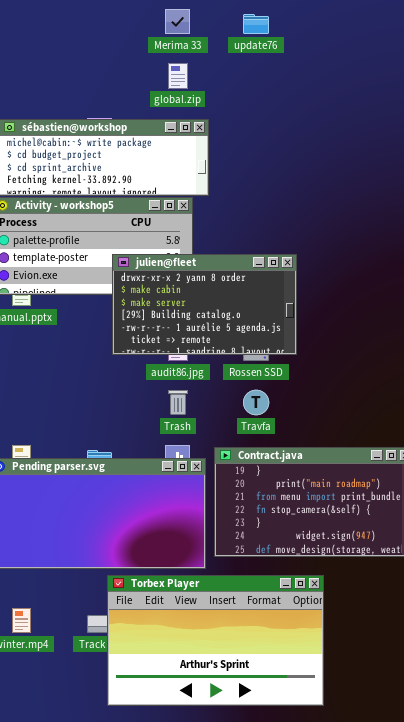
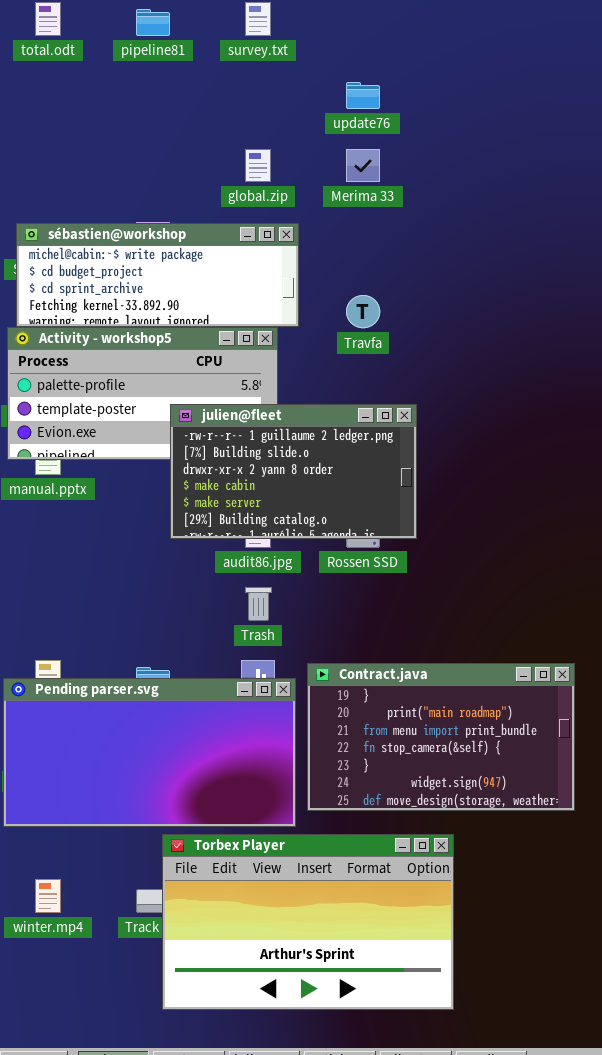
Merima 33: [165,9,190,34] -> [346,149,380,182], moved
julien@fleet: [112,254,297,355] -> [170,404,417,539], scrolled up 2 rows
Travfa: [243,390,269,415] -> [346,295,380,328], moved

